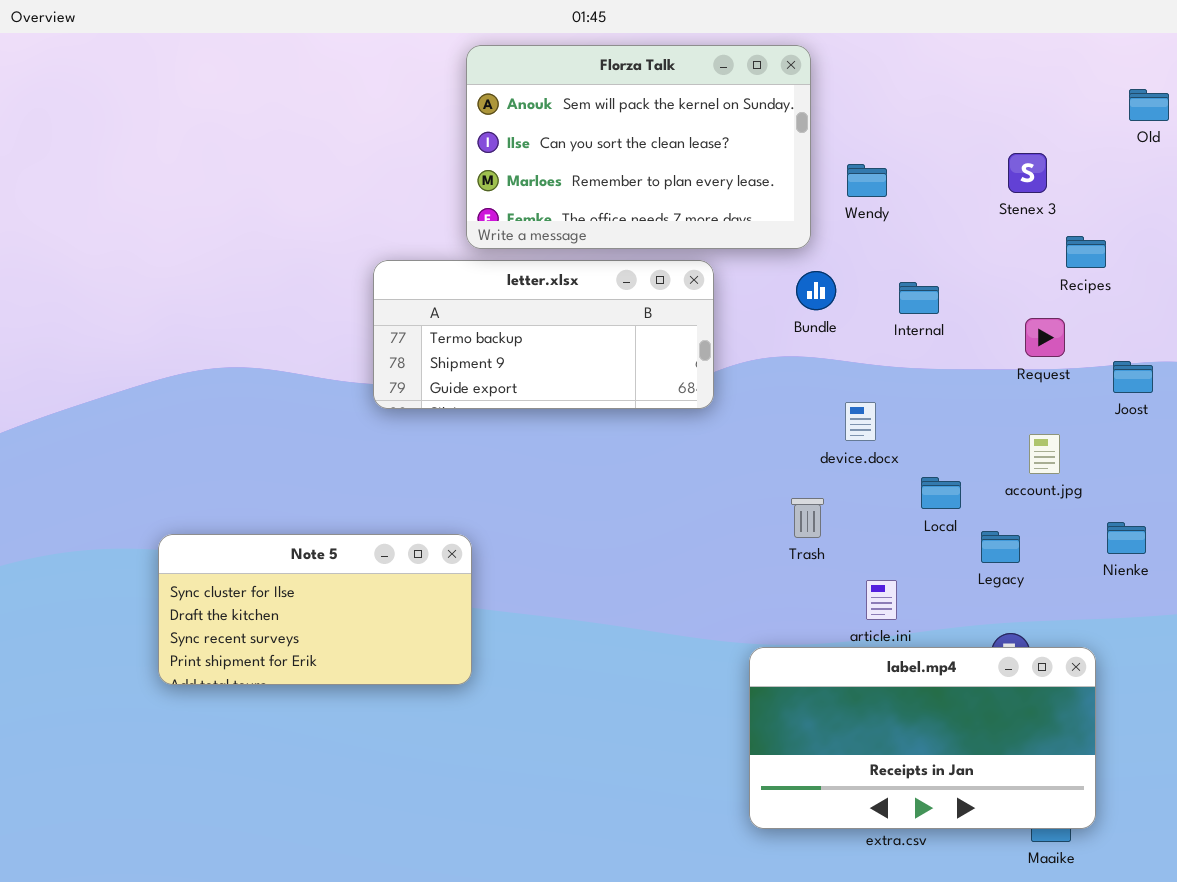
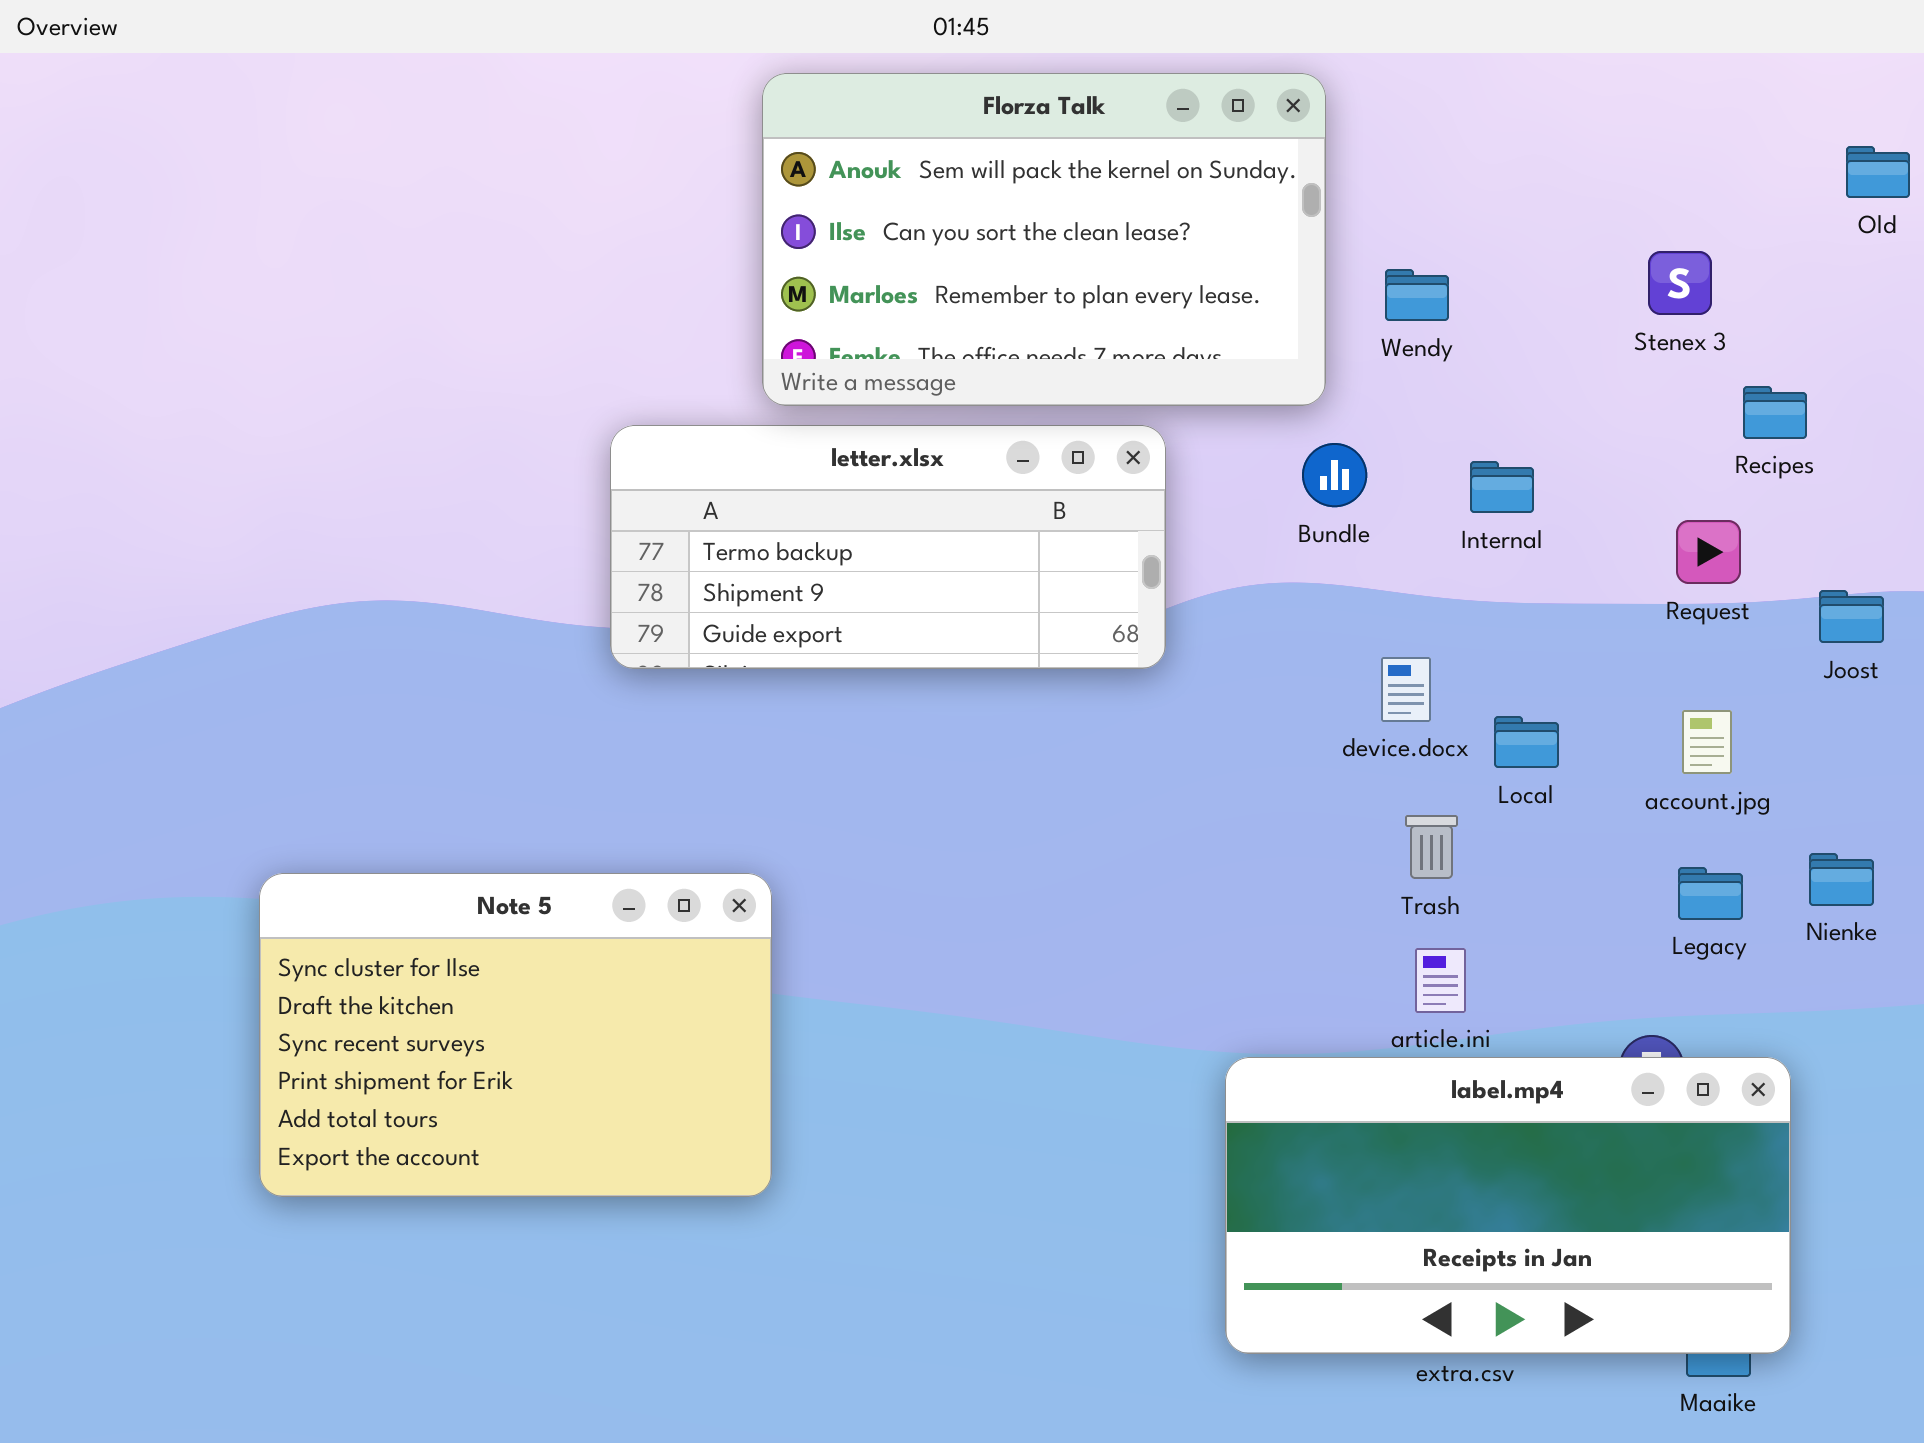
Local: [921,477,961,509] -> [1494,716,1559,768], moved
Trash: [791,498,824,538] -> [1405,815,1458,879], moved
Legacy: [981,531,1020,563] -> [1678,867,1743,920], moved
Note 5: [158,534,472,685] -> [259,873,772,1197], resized

